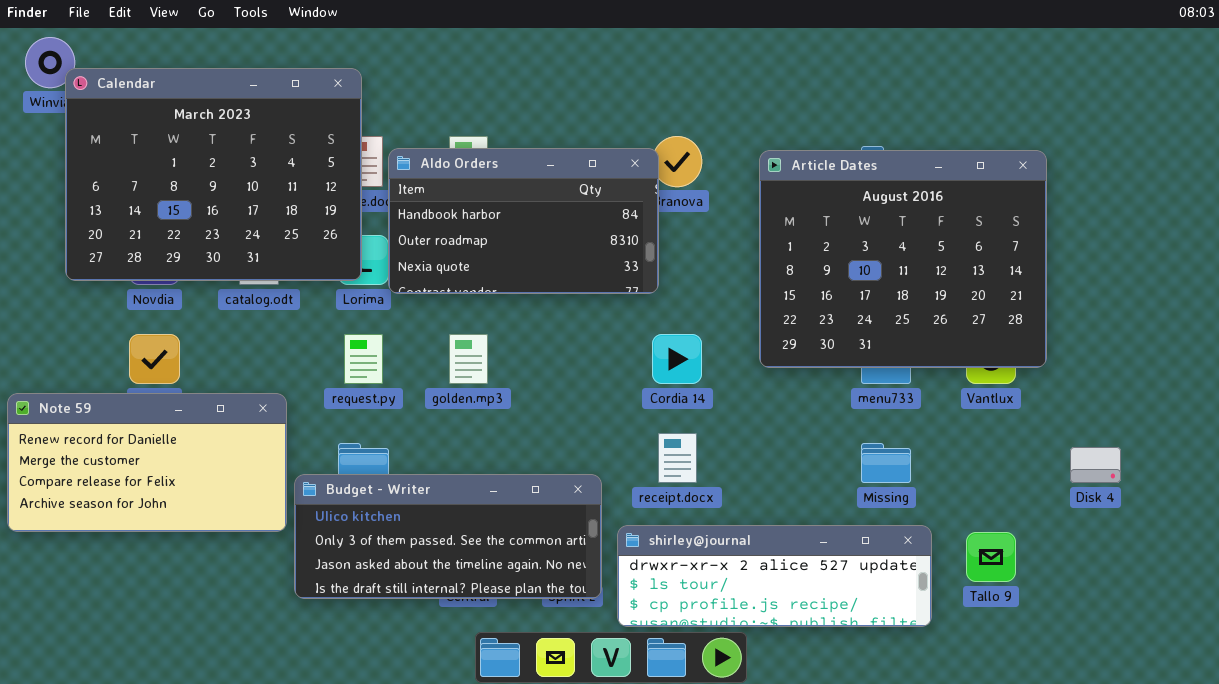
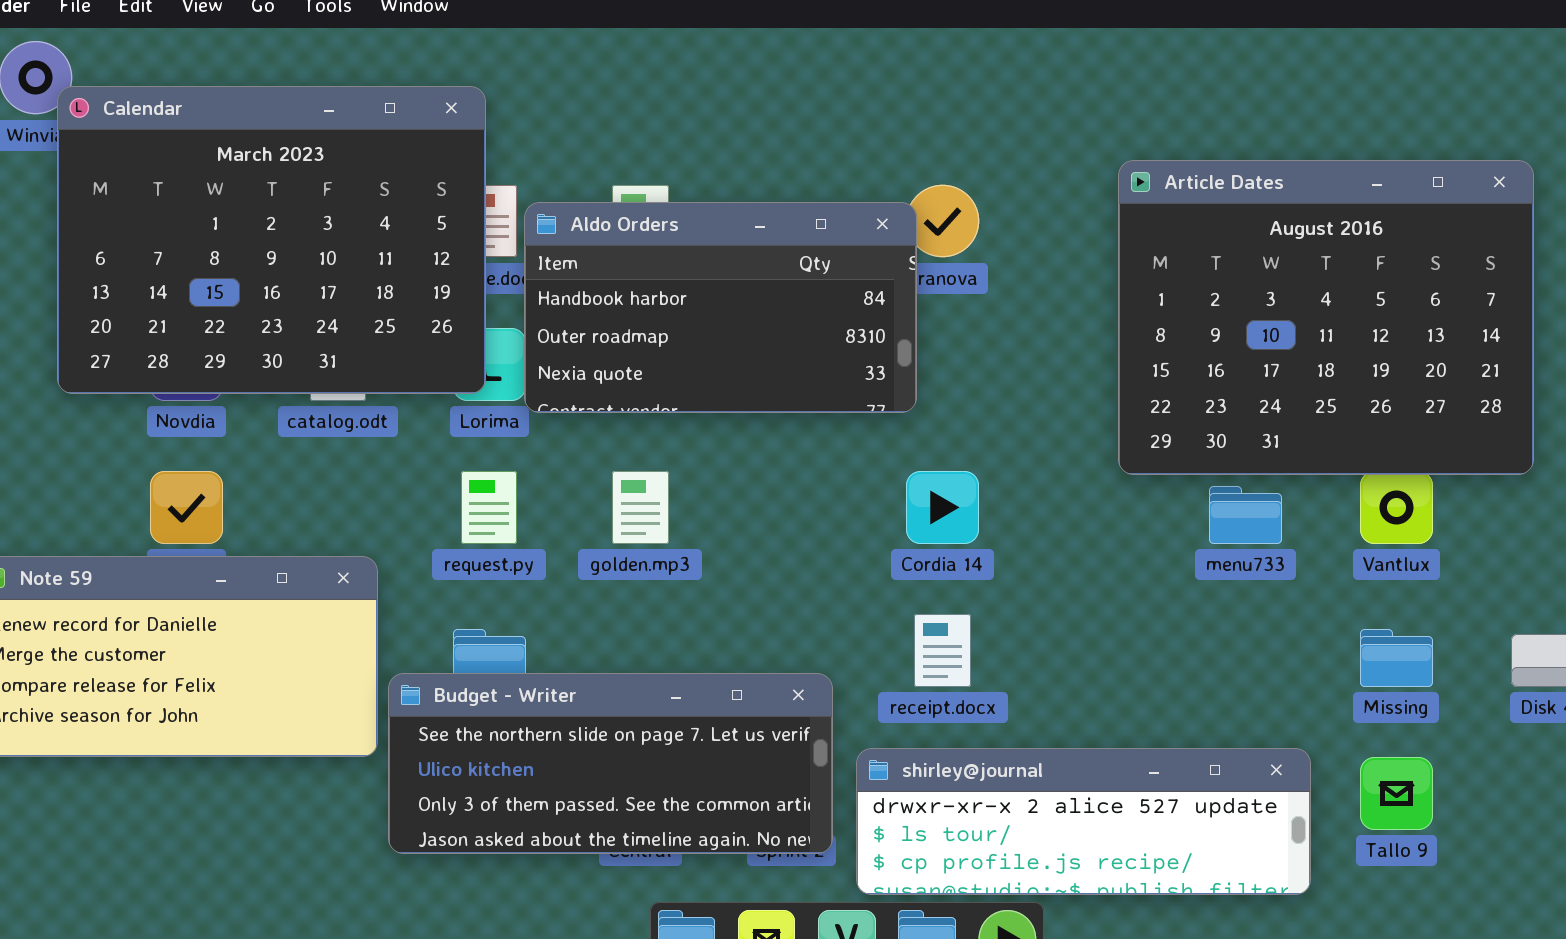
Article Dates: [759,150,1047,368] -> [1118,160,1534,475], moved
Missing: [861,443,911,483] -> [1360,629,1433,687], moved
Budget - Writer: [294,474,602,599] -> [388,673,833,854], scrolled up 1 row

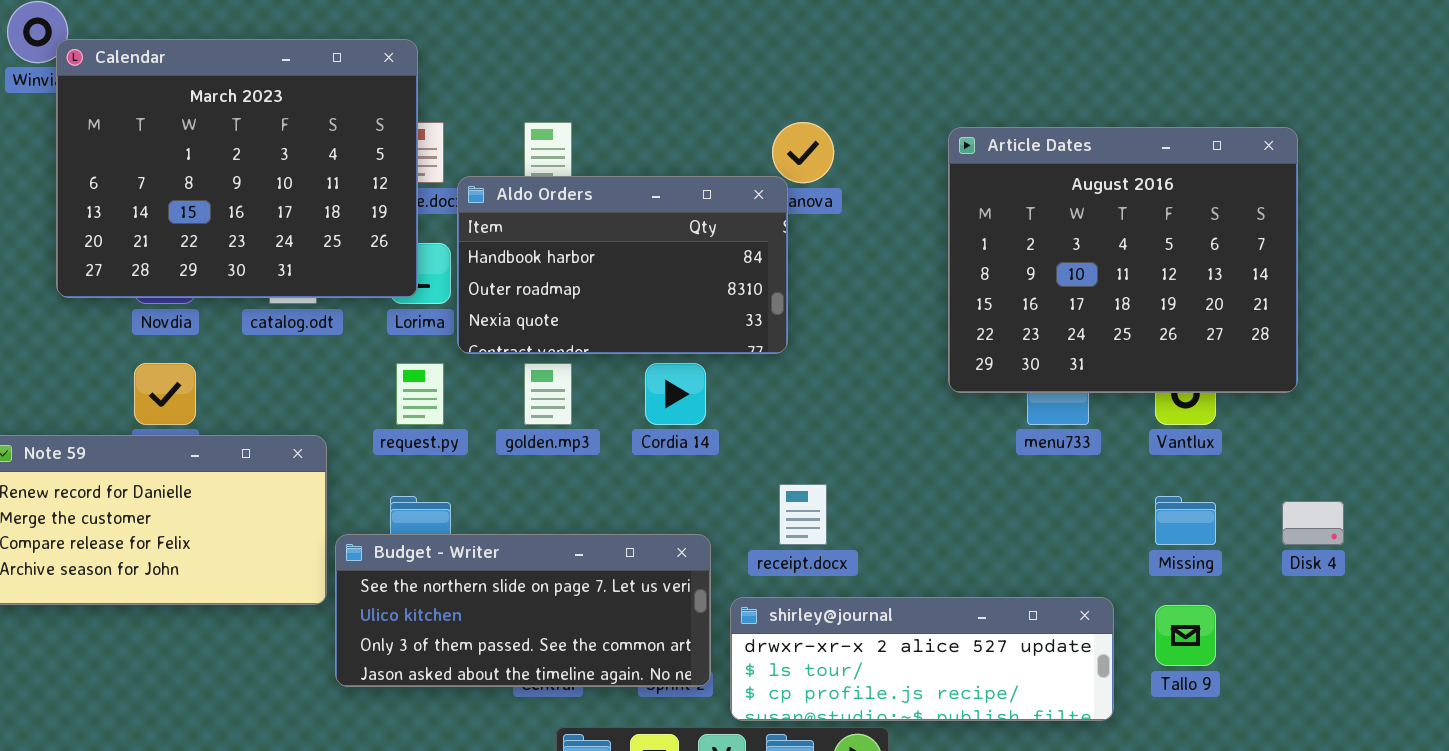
Article Dates: [1118,160,1534,475] -> [948,127,1298,393], moved
Aldo Orders: [524,202,917,413] -> [457,176,788,354], moved
Cordia 14: [906,471,979,544] -> [645,363,706,425], moved

